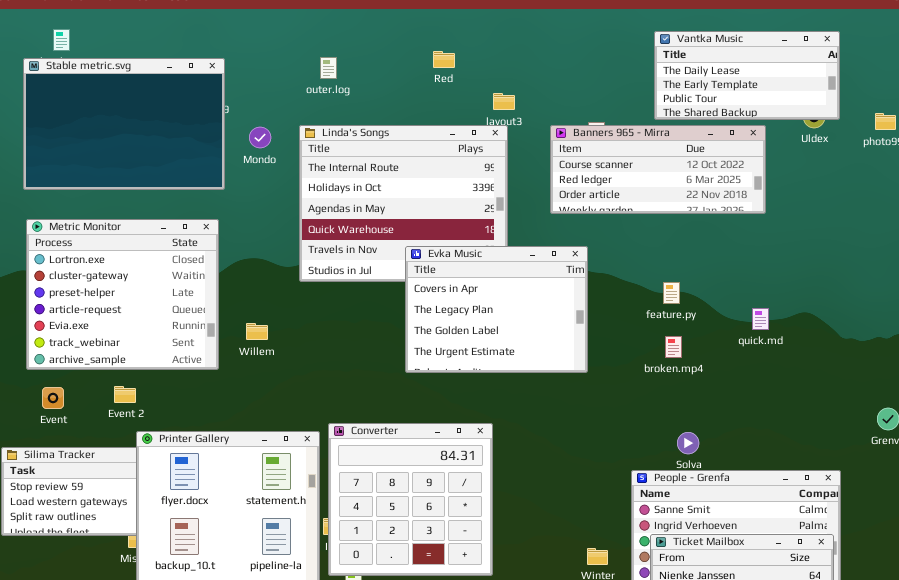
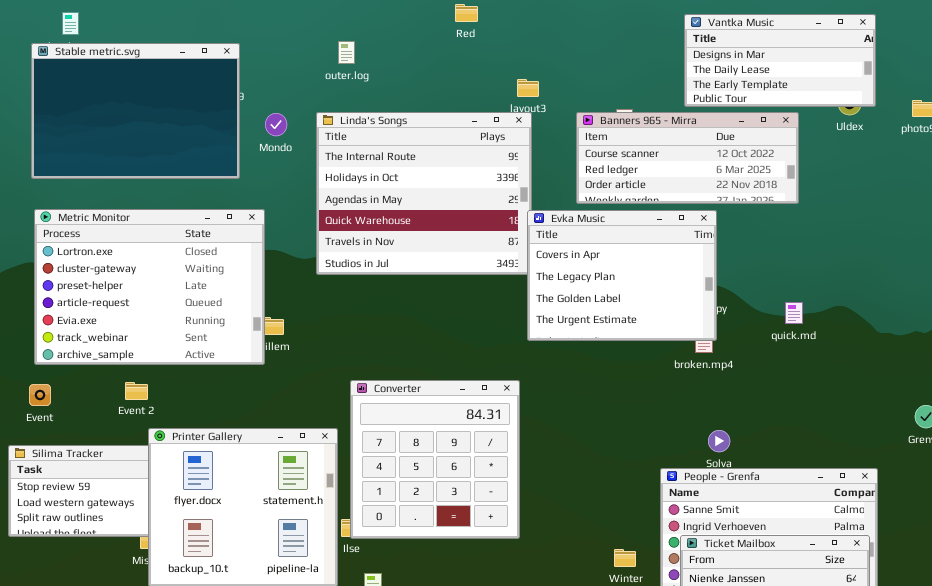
Vantka Music: [654,31,840,120] -> [684,14,876,107], scrolled up 1 row
Red: [433,51,455,68] -> [455,4,478,22], moved
Metric Monitor: [26,219,219,370] -> [34,209,265,365], resized
Evka Music: [405,246,588,373] -> [527,210,717,341], moved
Event: [42,387,64,409] -> [29,384,51,406], moved
Converter: [328,423,493,576] -> [350,380,520,539], moved

